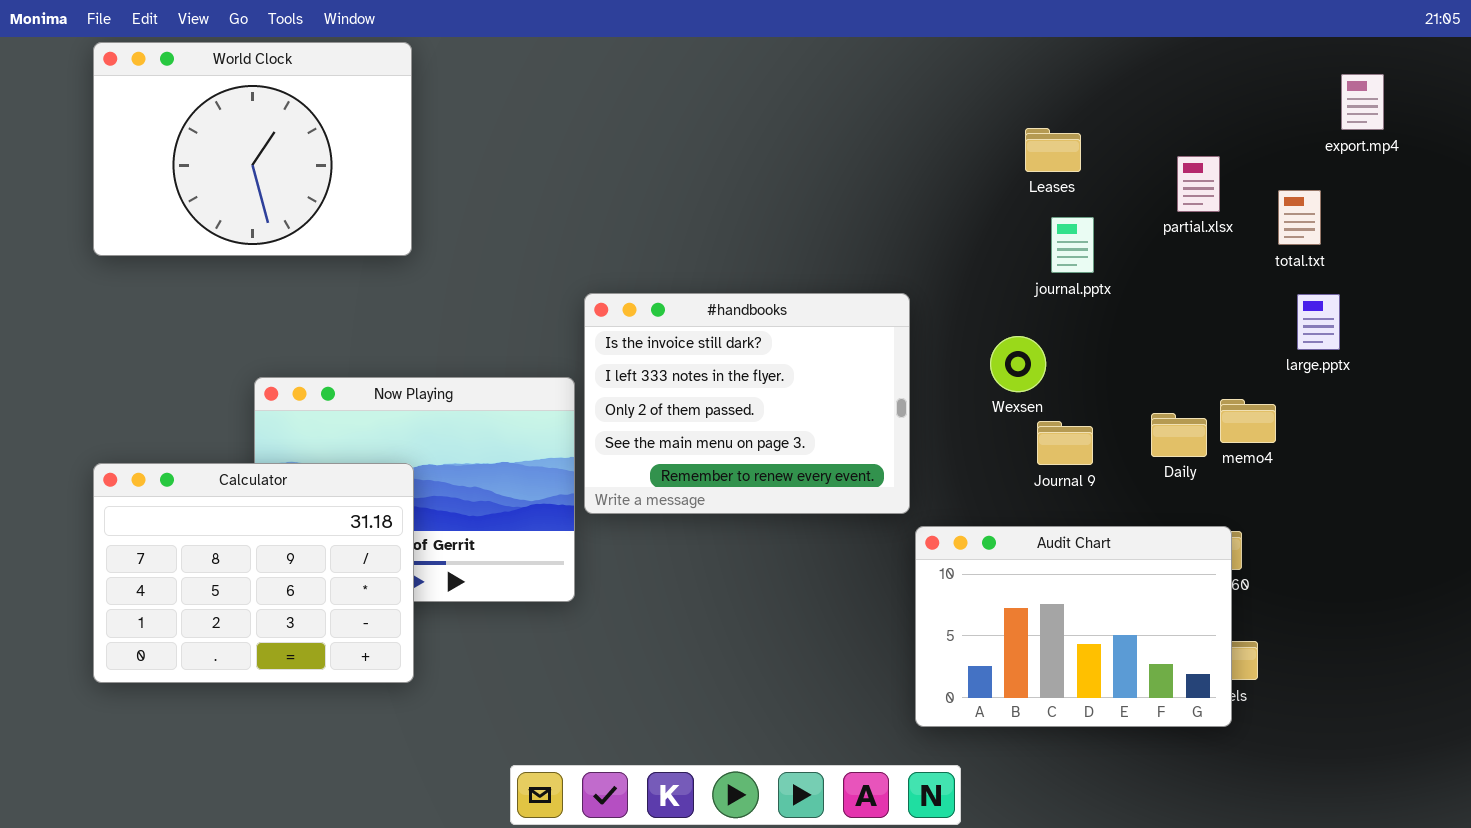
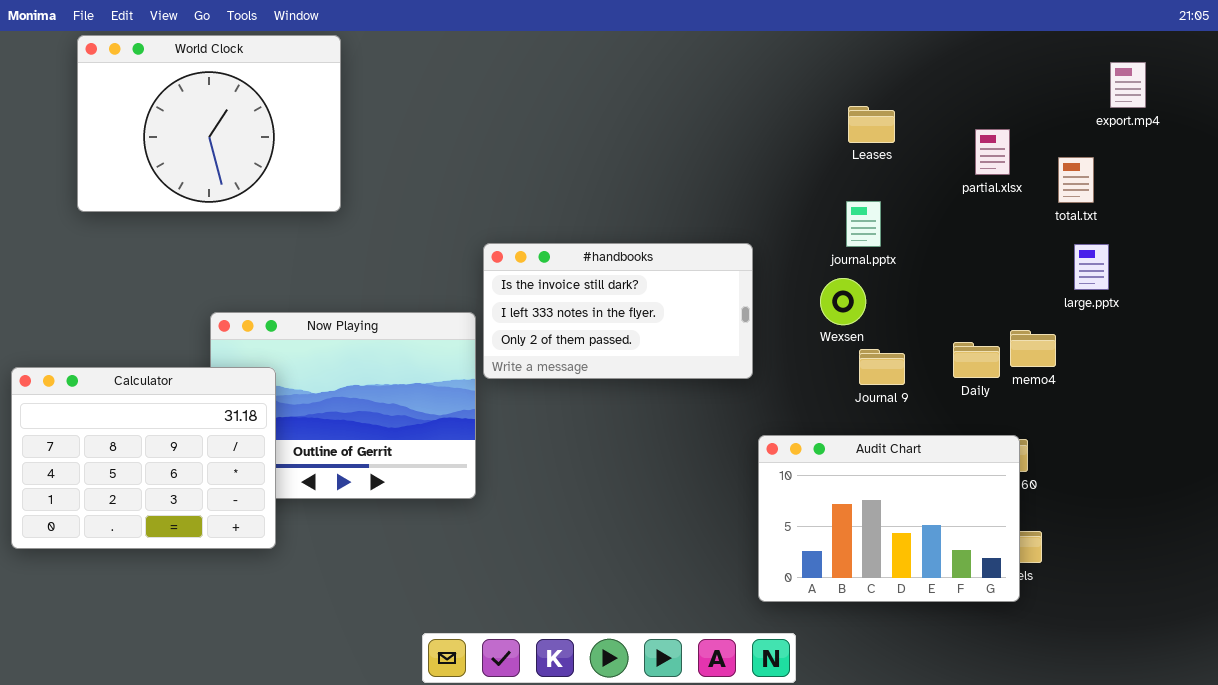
journal.pptx: [1051,217,1094,273] -> [846,201,881,247], moved
#handbooks: [584,293,910,514] -> [483,243,753,379], resized
Calculator: [93,463,414,683] -> [11,367,276,549], moved

